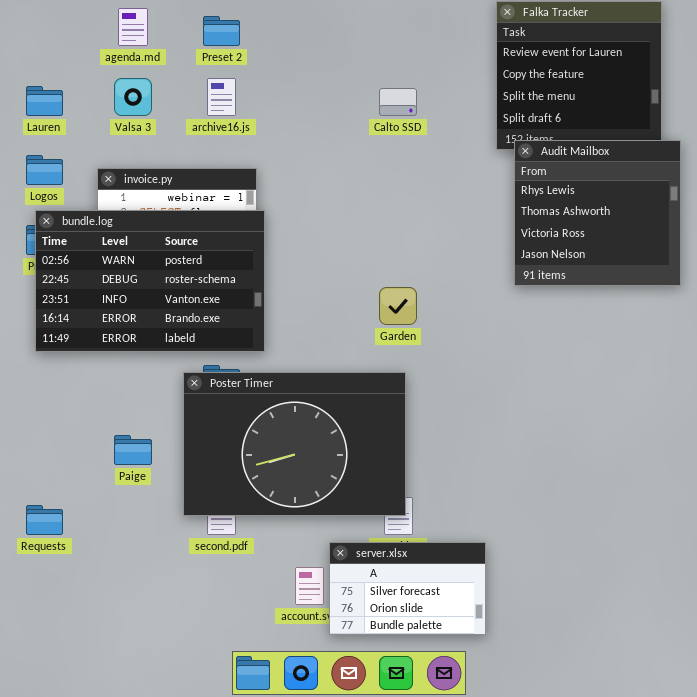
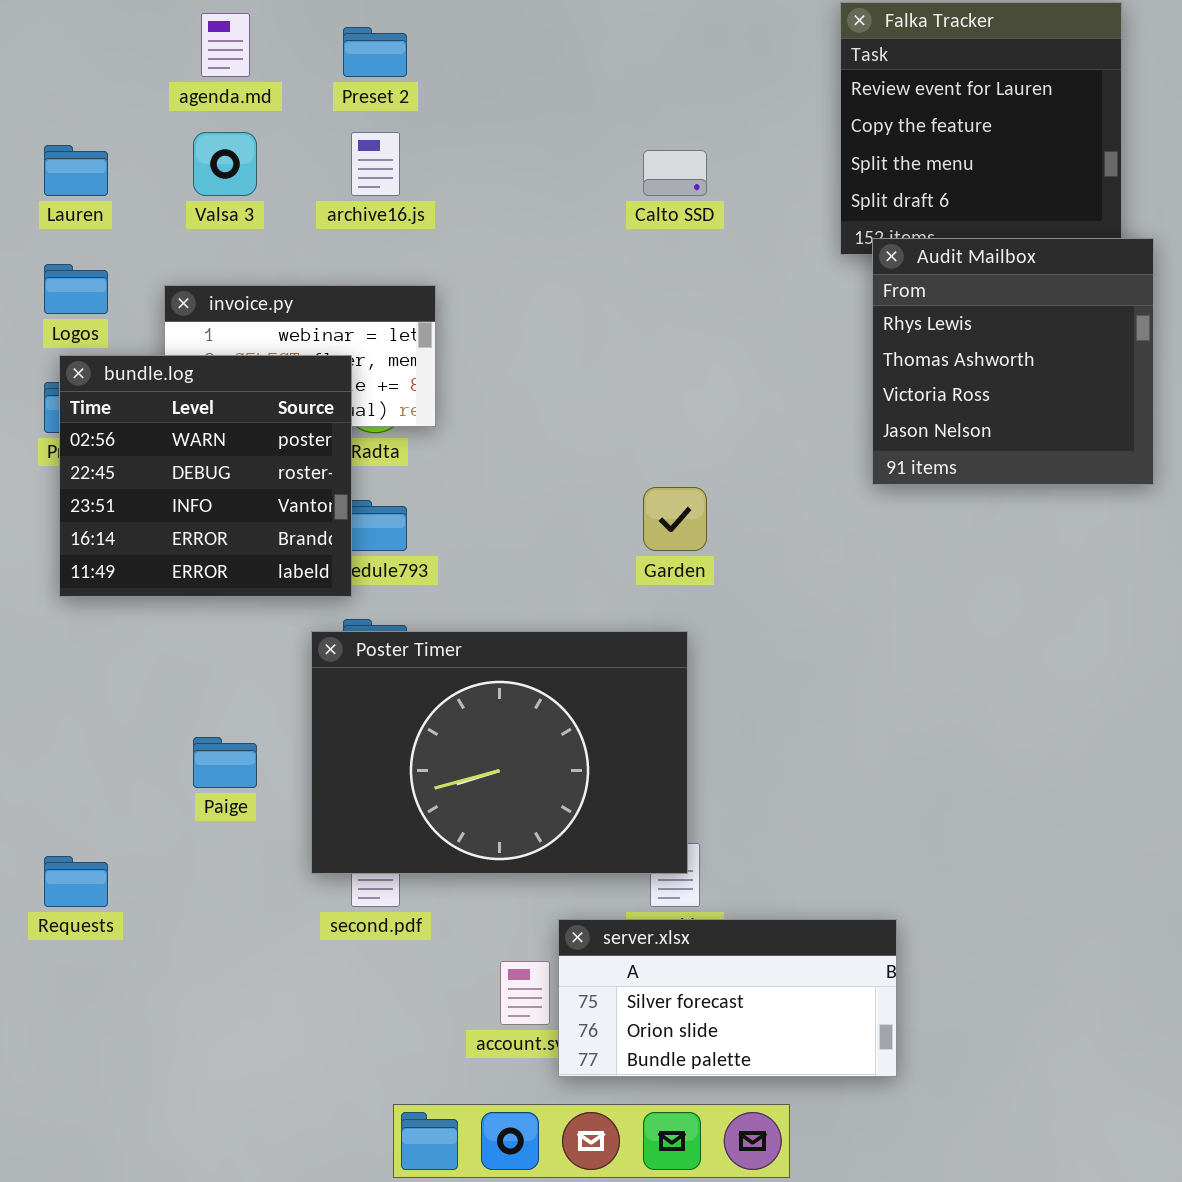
bundle.log: [35,210,265,352] -> [59,355,352,597], resized
server.xlsx: [329,542,486,635] -> [558,919,897,1077], resized

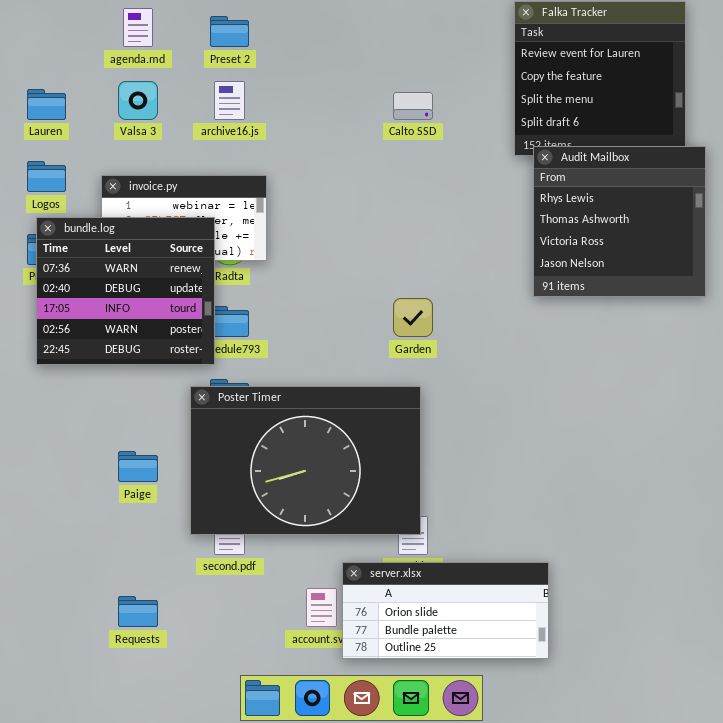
bundle.log: [59,355,352,597] -> [36,217,215,365], scrolled up 3 rows
Requests: [44,856,108,907] -> [118,596,158,627], moved
server.xlsx: [558,919,897,1077] -> [342,562,549,659], scrolled down 1 row

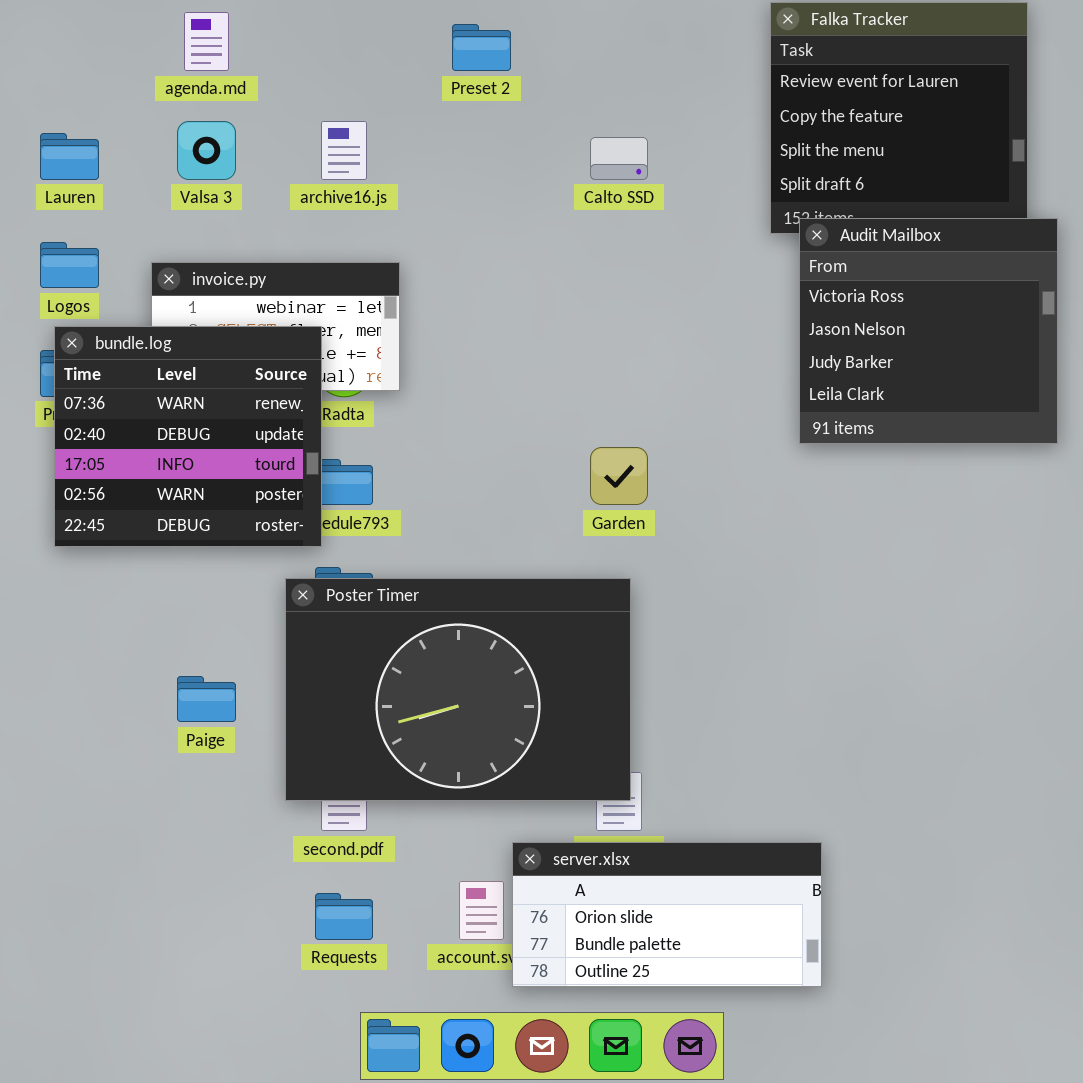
Preset 2: [210,16,249,47] -> [452,24,511,71], moved
Audit Mailbox: [533,146,706,297] -> [799,218,1058,444], scrolled down 2 rows
Requests: [118,596,158,627] -> [315,893,373,940], moved

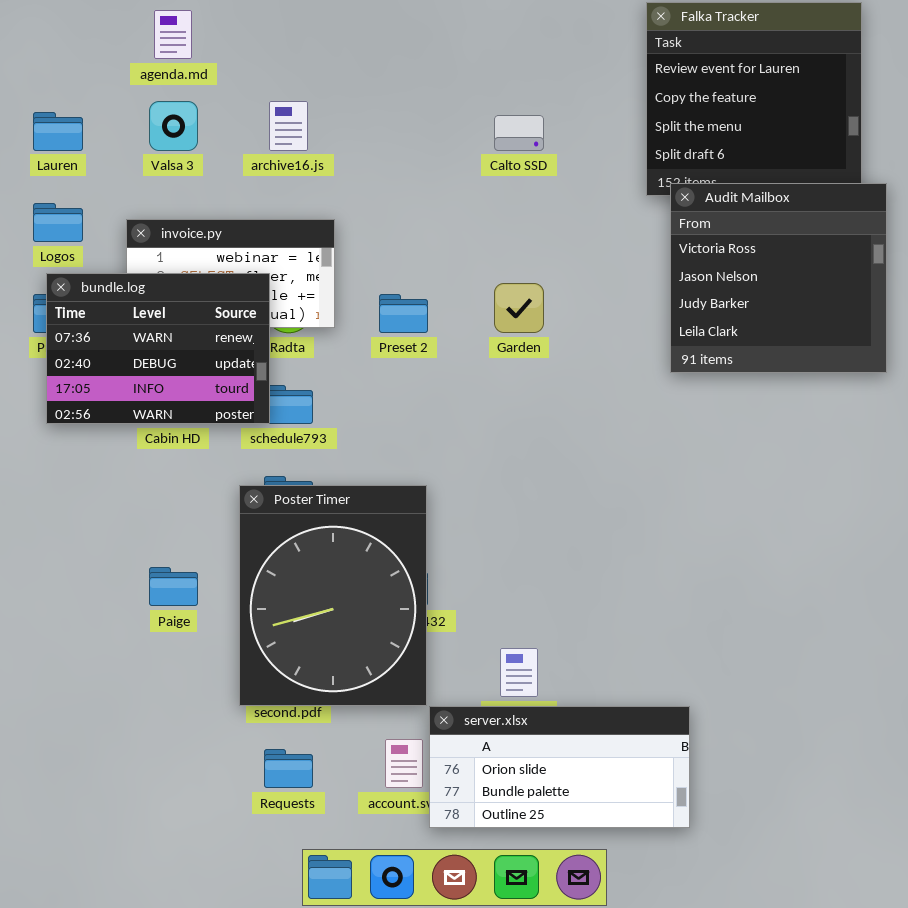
Preset 2: [452,24,511,71] -> [379,294,428,333], moved
bundle.log: [54,326,322,547] -> [46,273,270,424], resized
Garden: [590,447,648,505] -> [494,283,544,333], moved
Poster Timer: [285,578,631,801] -> [239,485,427,706], resized

